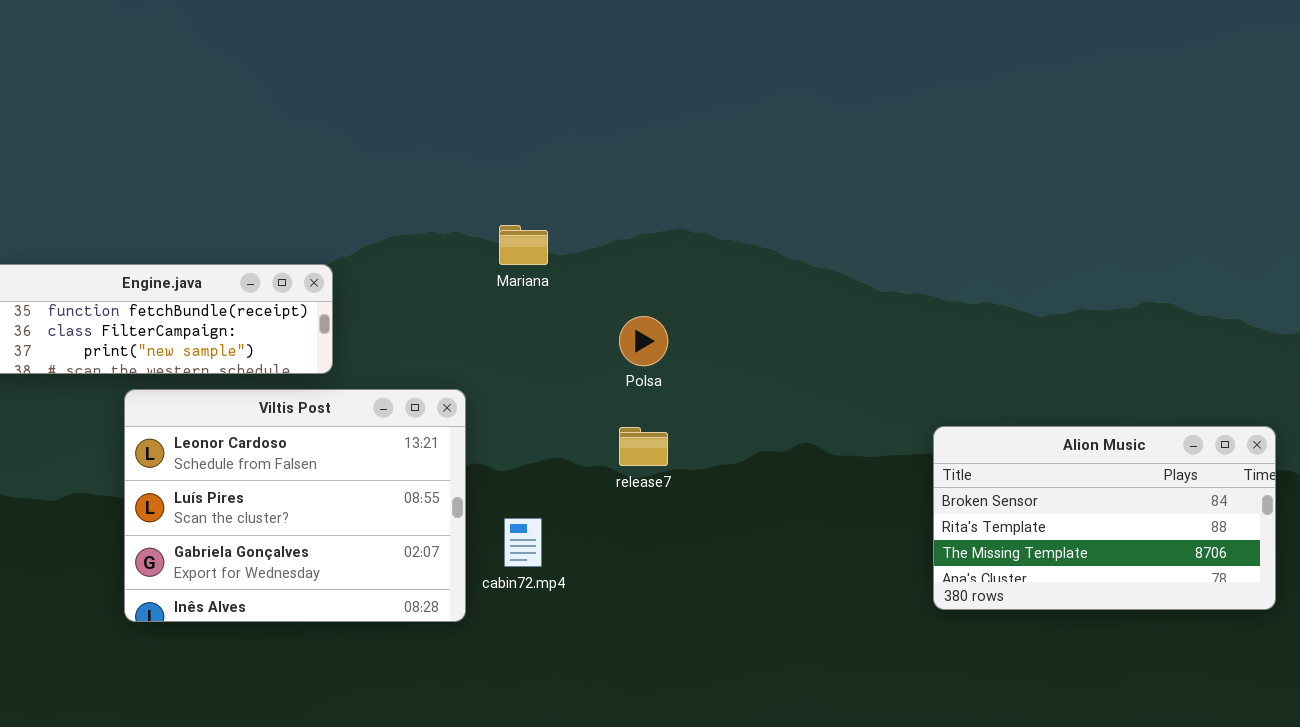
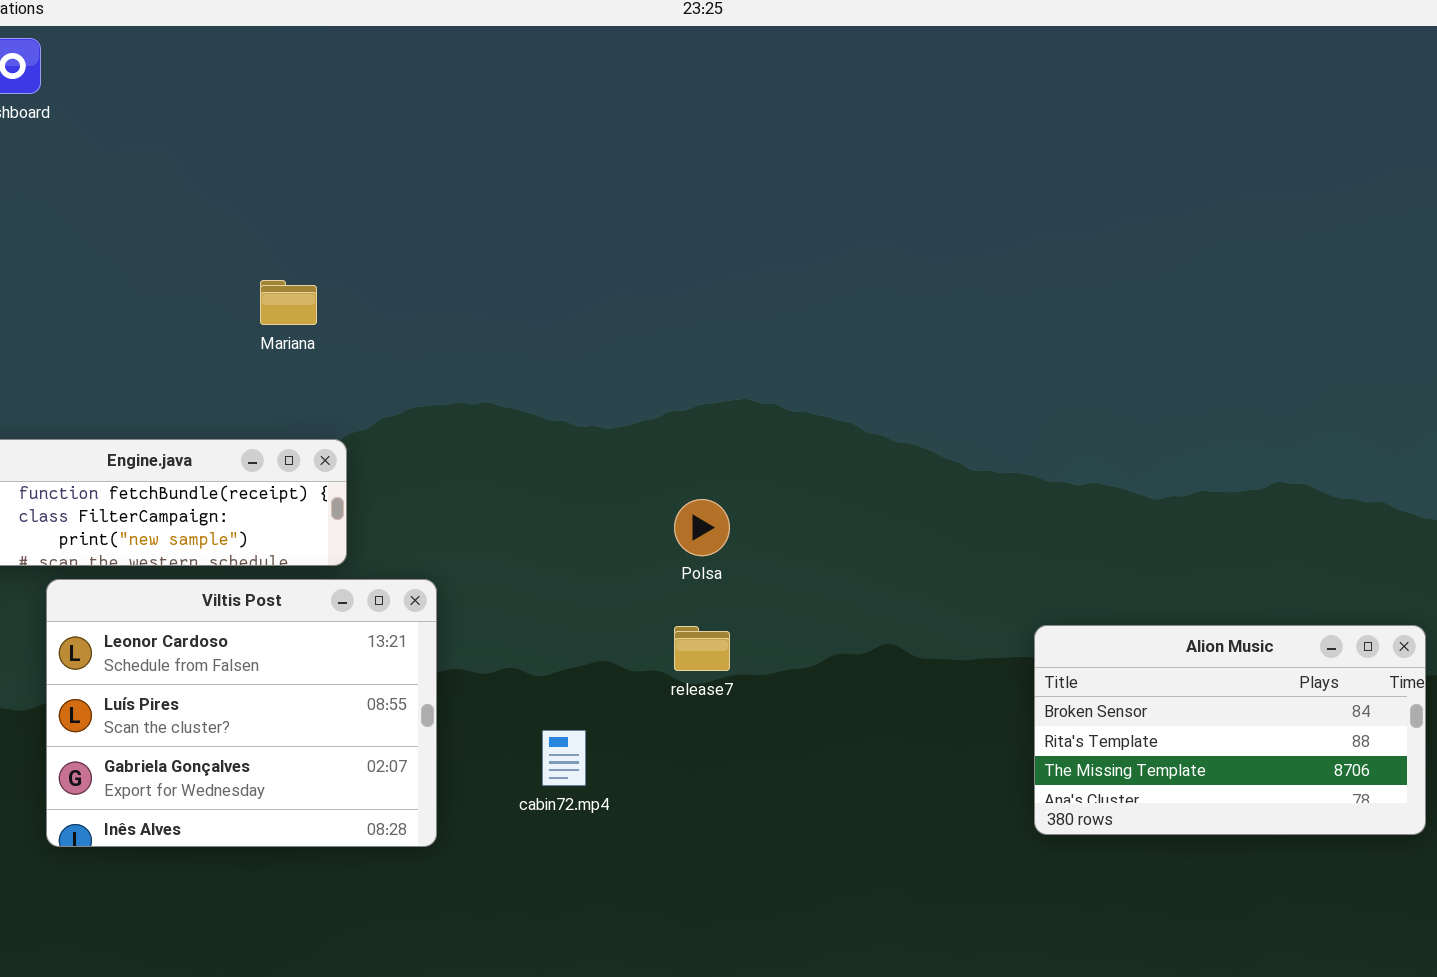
Mariana: [499,225,548,265] -> [260,280,317,325], moved
Viltis Post: [124,389,466,622] -> [46,579,437,847], moved

